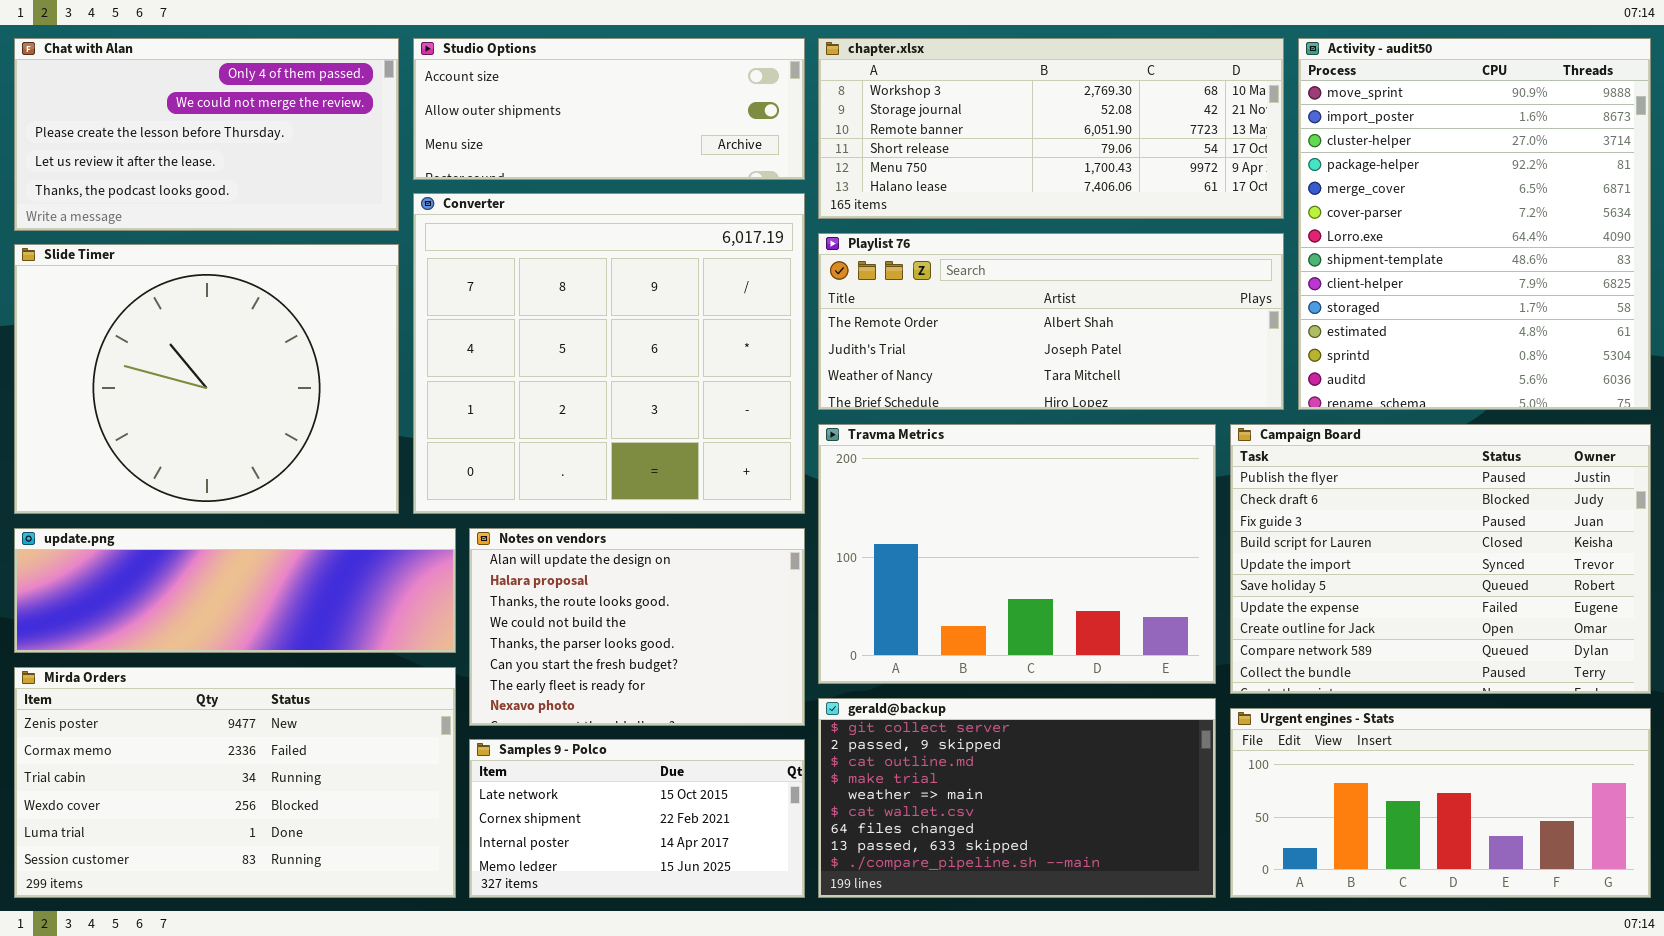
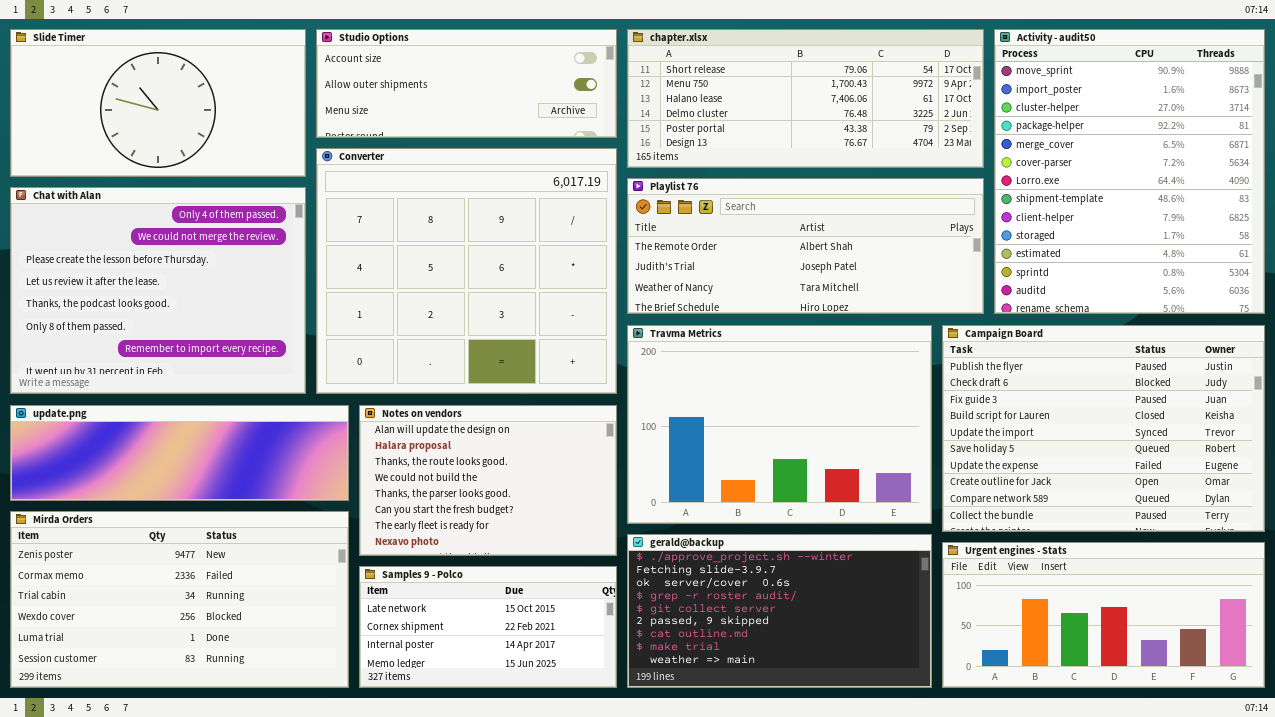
Chat with Alan: [14,38,399,231] -> [10,187,306,394], moved, resized
chapter.xlsx: [818,38,1284,219] -> [627,29,984,168], scrolled down 3 rows
Slide Timer: [14,244,399,514] -> [10,29,306,177], moved, resized
gerald@backup: [818,698,1216,898] -> [627,534,932,688], scrolled up 4 rows

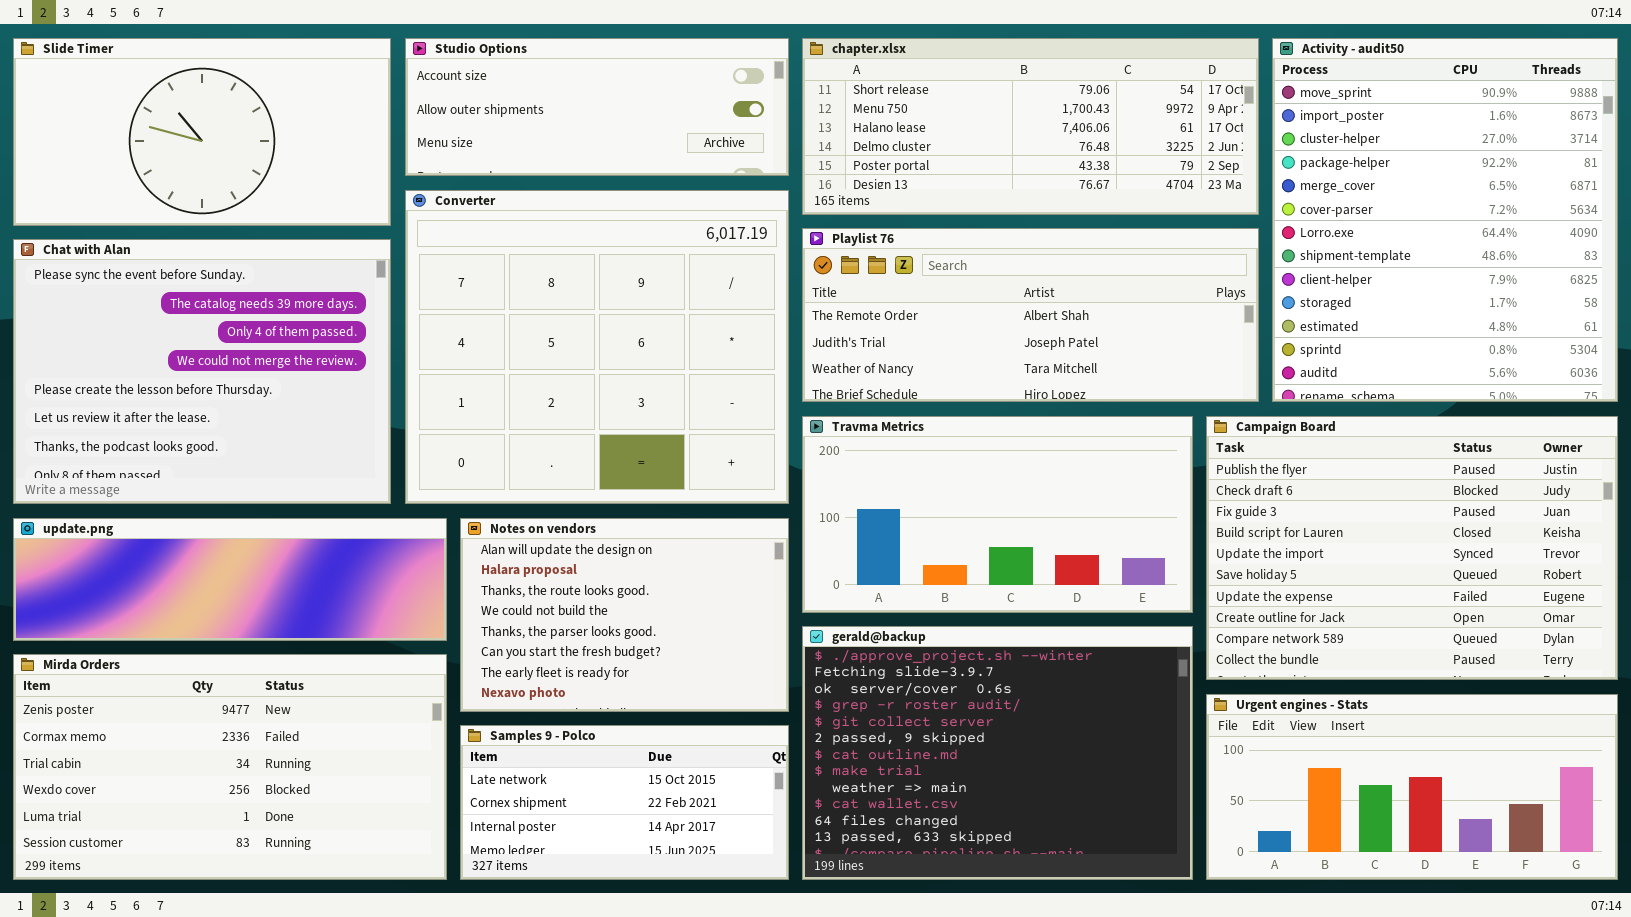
Chat with Alan: [10,187,306,394] -> [13,239,391,504], scrolled up 2 rows
Travma Metrics: [627,325,932,524] -> [802,416,1193,613], resized
gerald@backup: [627,534,932,688] -> [802,626,1193,880], resized

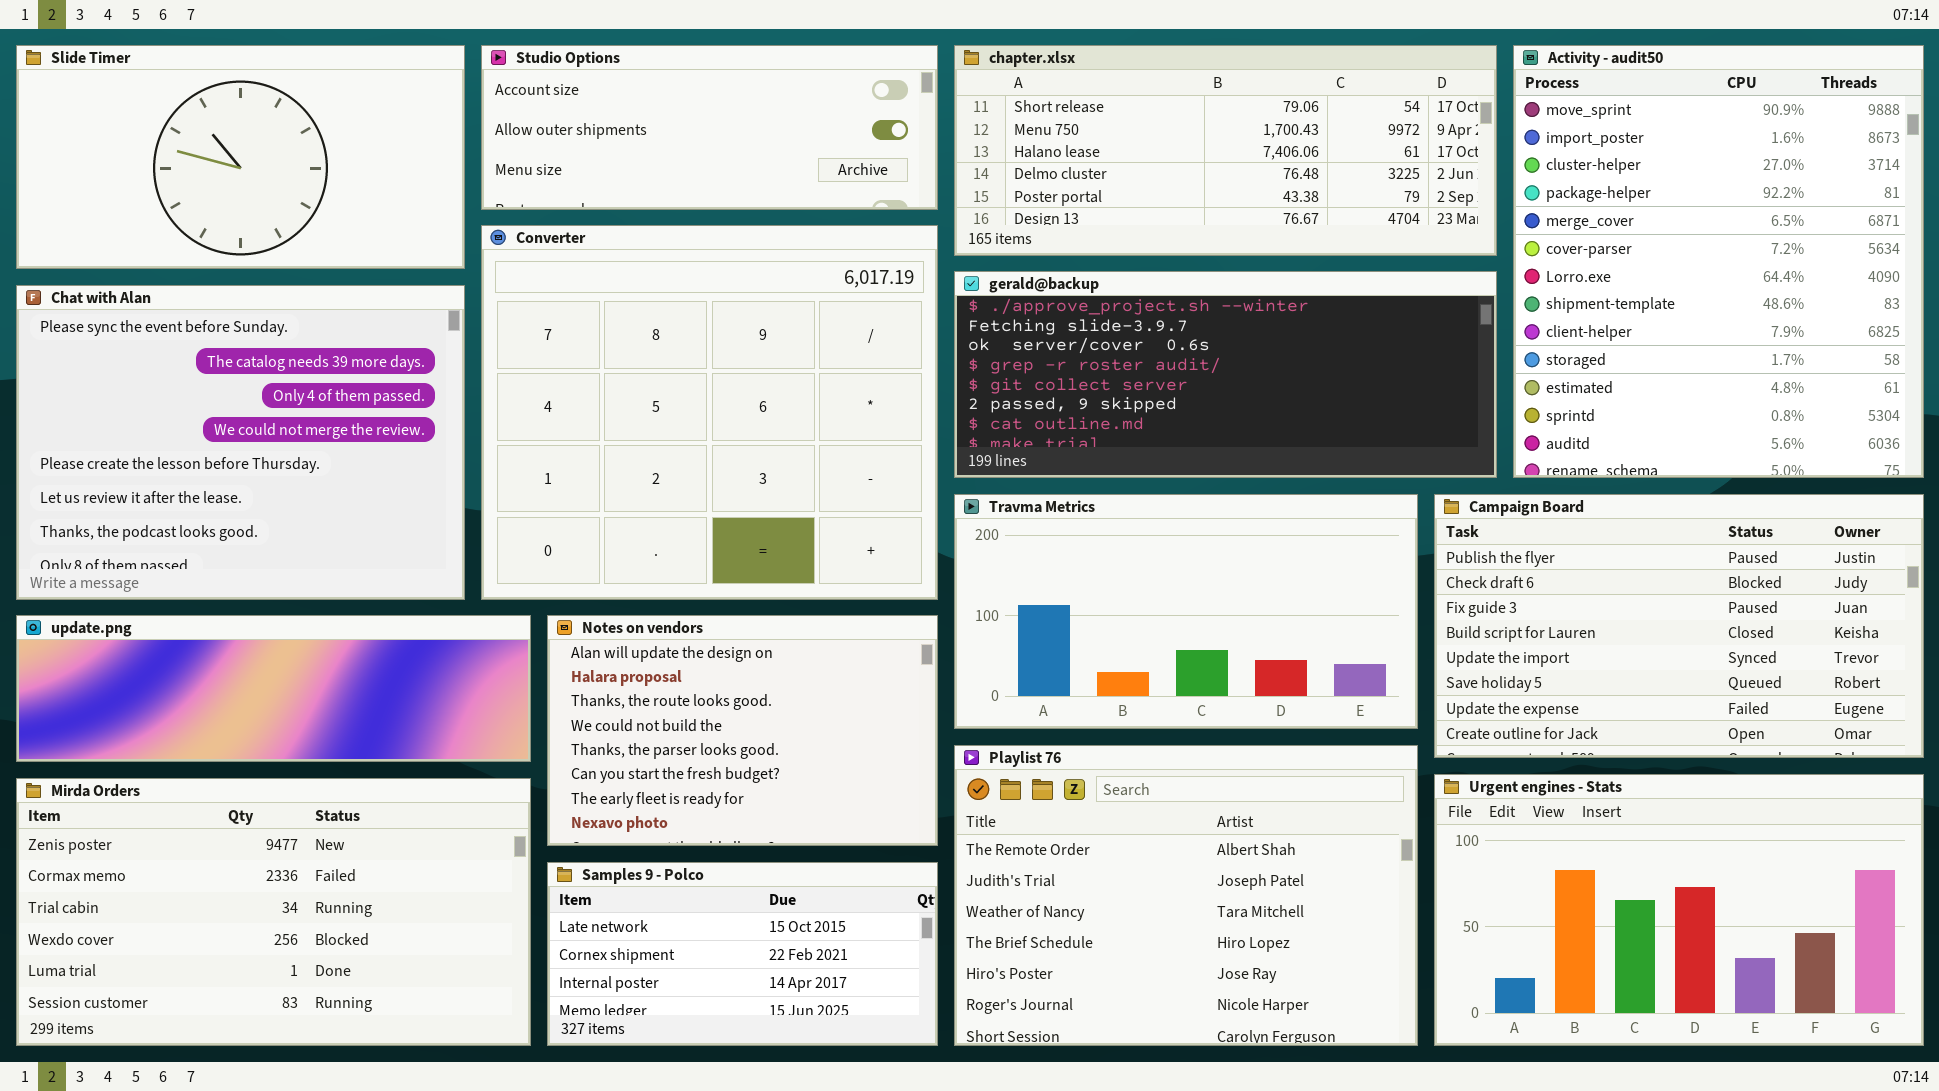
Playlist 76: [802,228,1259,402] -> [954,745,1418,1046], moved, resized
Campaign Board: [1206,416,1618,680] -> [1434,494,1924,758], resized
gerald@backup: [802,626,1193,880] -> [954,271,1497,478], moved, resized
Urgent engines - Stats: [1206,694,1618,880] -> [1434,774,1924,1046], resized

